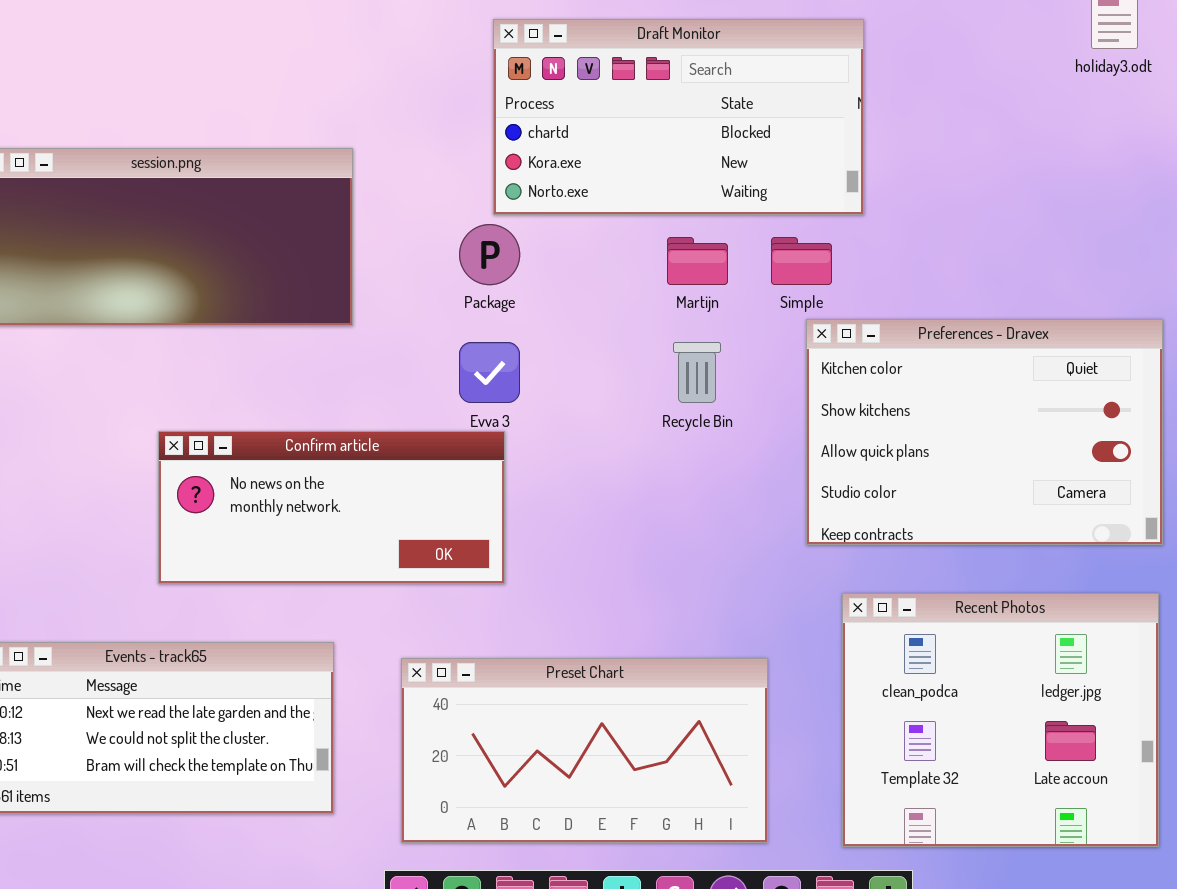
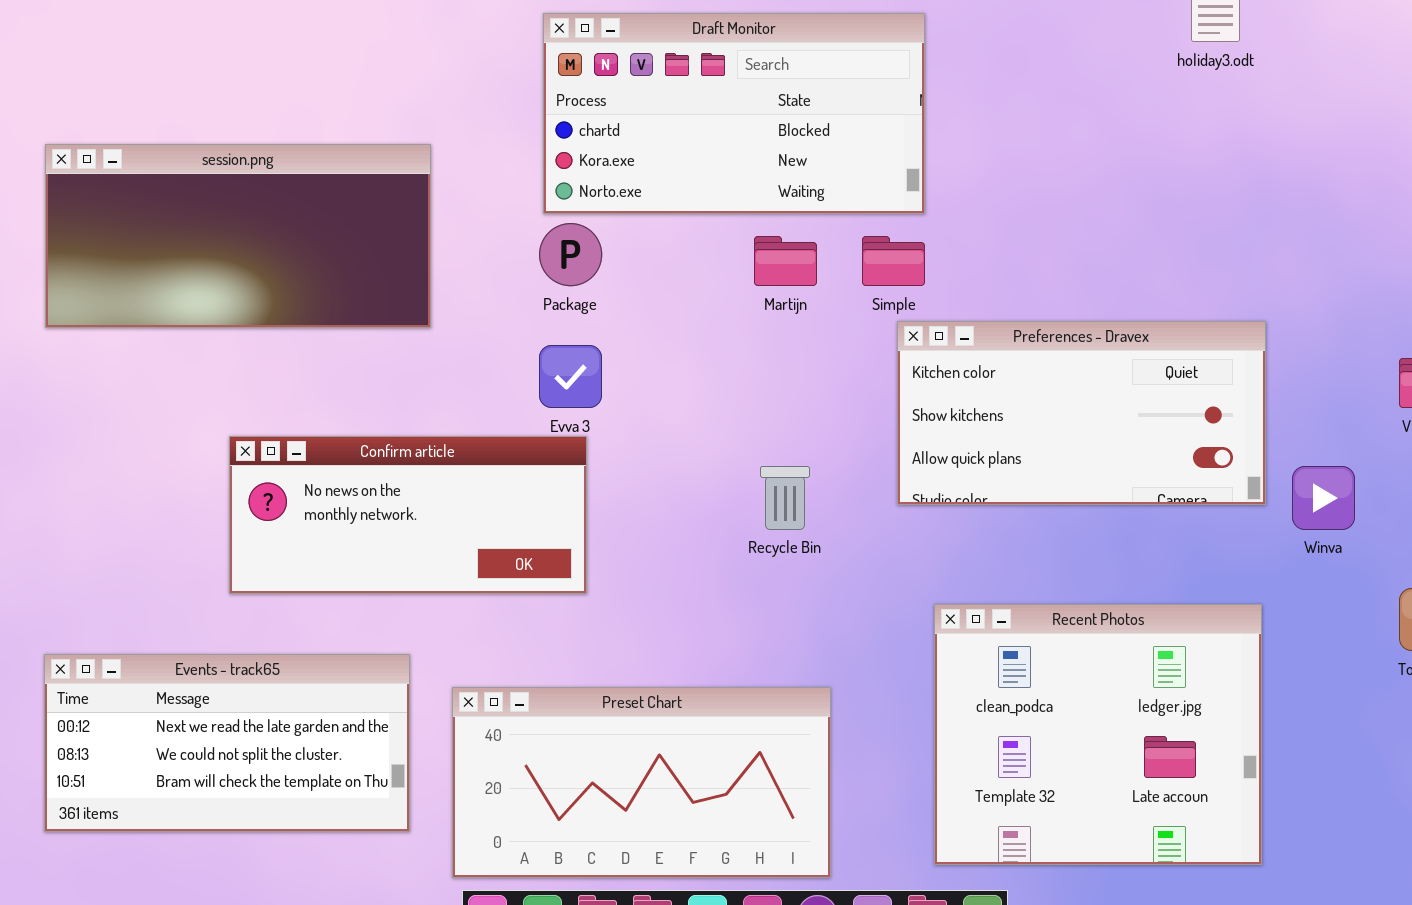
Draft Monitor: [493,19,864,215] -> [543,13,925,214], moved
Preferences - Dravex: [806,319,1163,545] -> [897,321,1266,505], resized
Recycle Bin: [673,342,721,403] -> [760,466,810,530], moved
Preset Chart: [401,658,768,843] -> [452,687,831,878], moved

